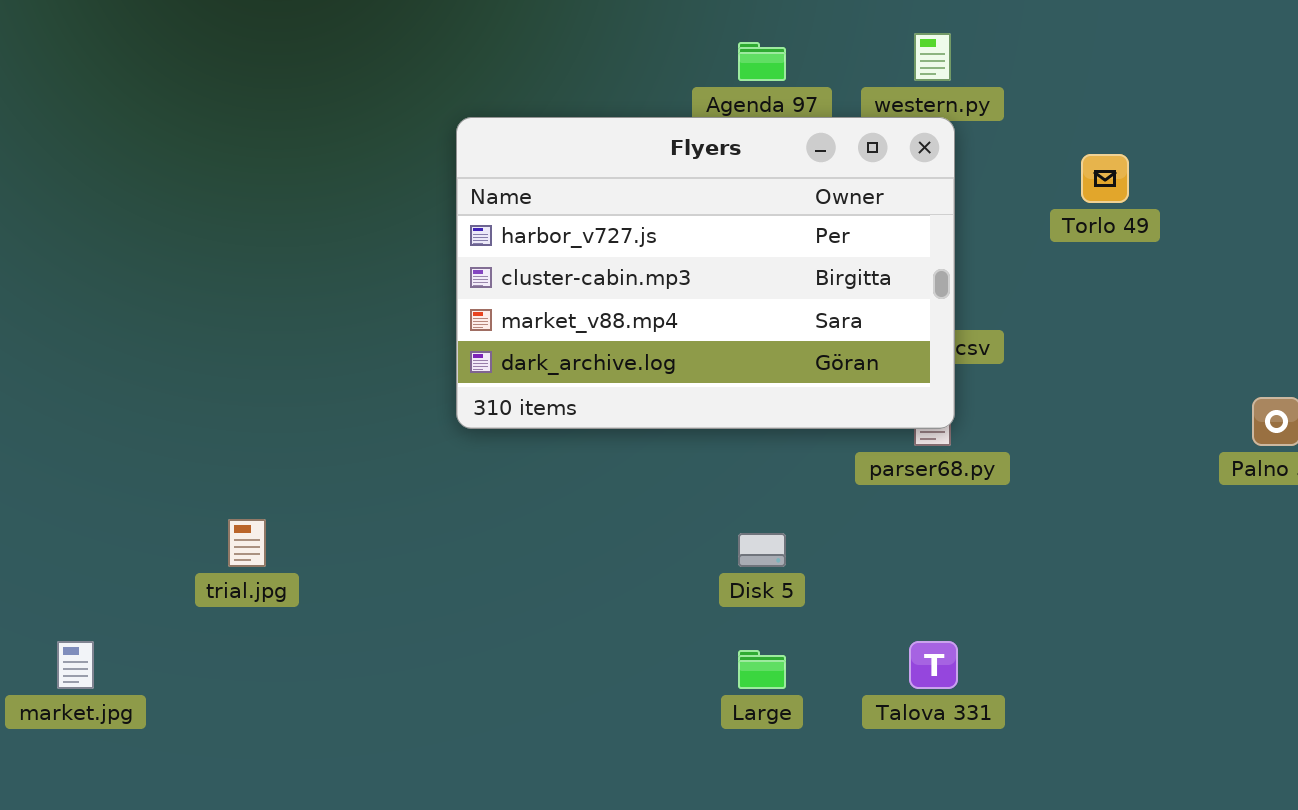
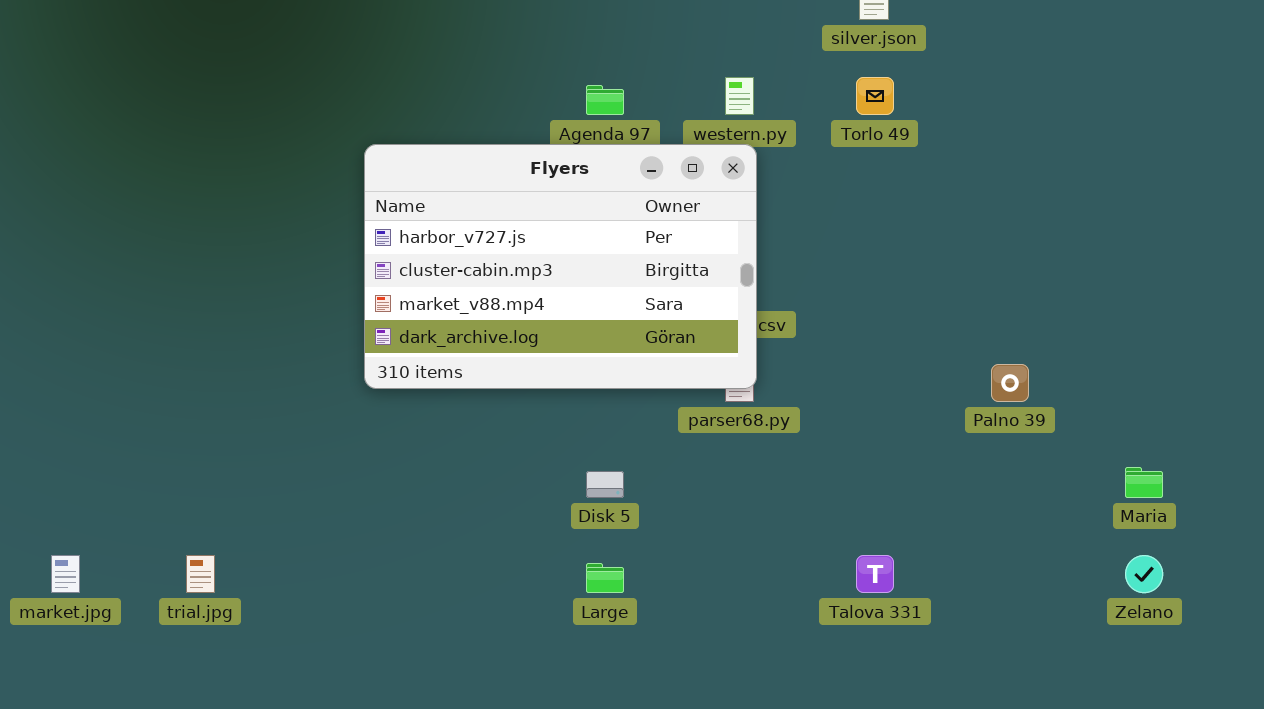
Torlo 49: [1081,154,1129,203] -> [856,77,894,115], moved
trial.jpg: [228,519,266,567] -> [186,555,215,593], moved
Talova 331: [909,641,958,689] -> [856,555,894,593], moved

